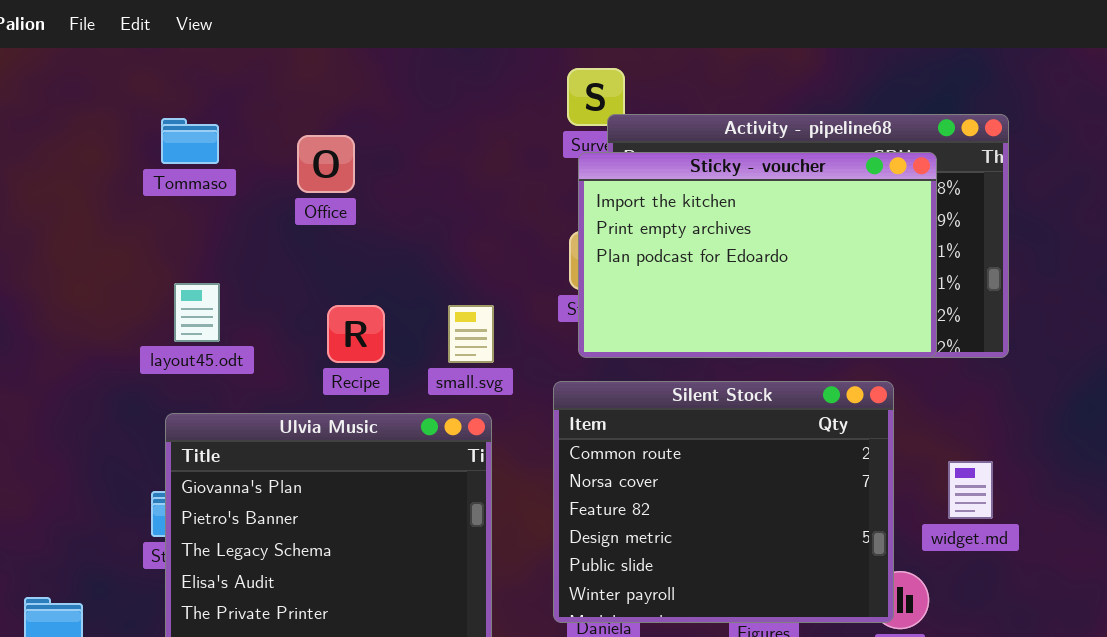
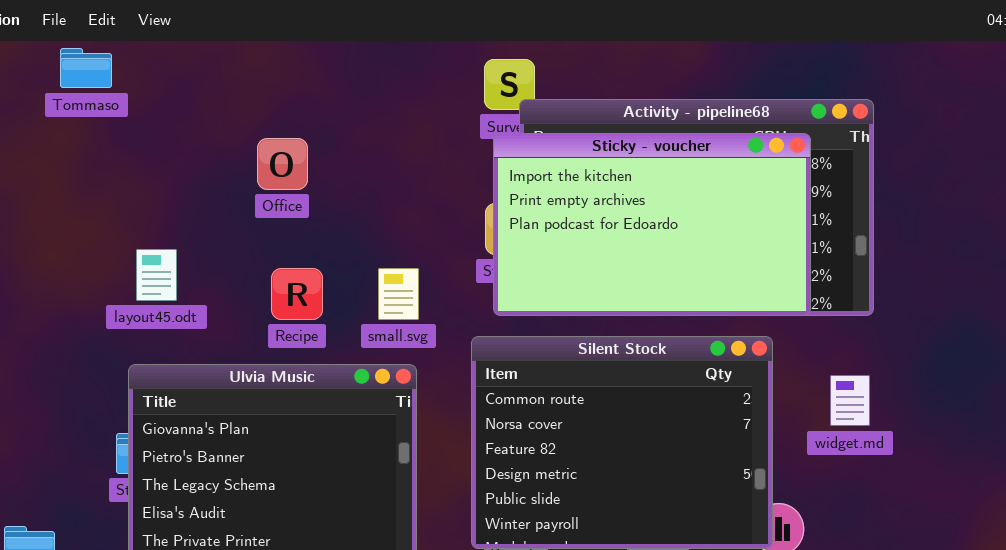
Tommaso: [161,118,219,164] -> [60,48,112,88], moved
Office: [297,135,355,193] -> [257,138,308,190], moved
widget.md: [948,461,993,519] -> [830,375,870,426], moved

